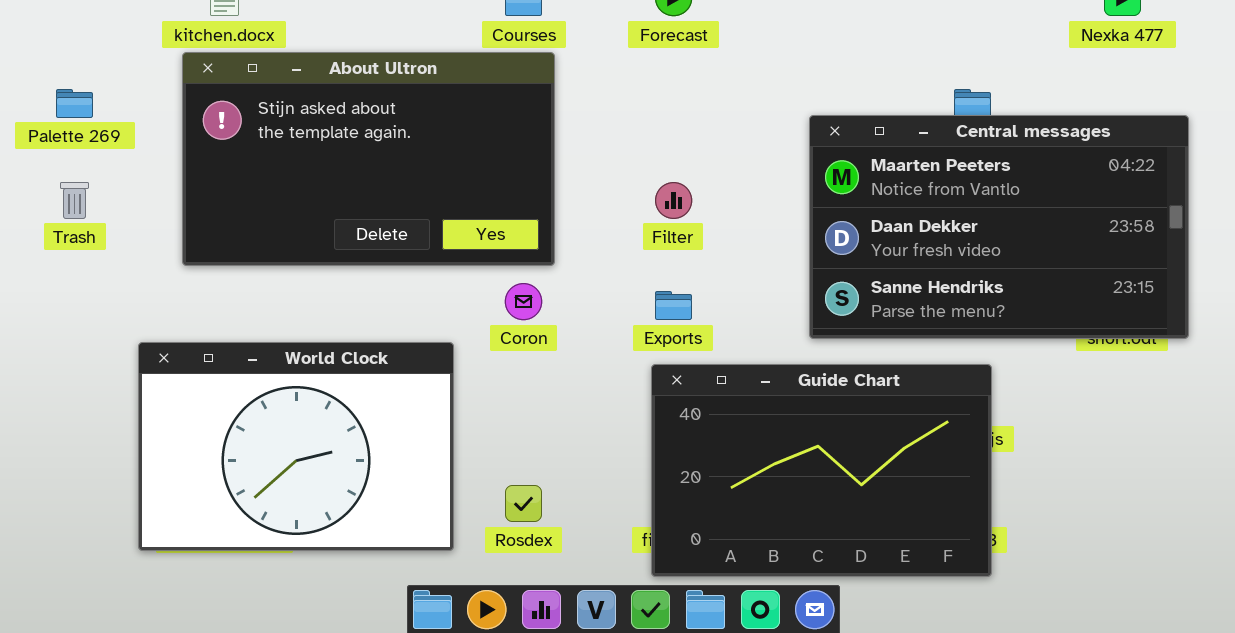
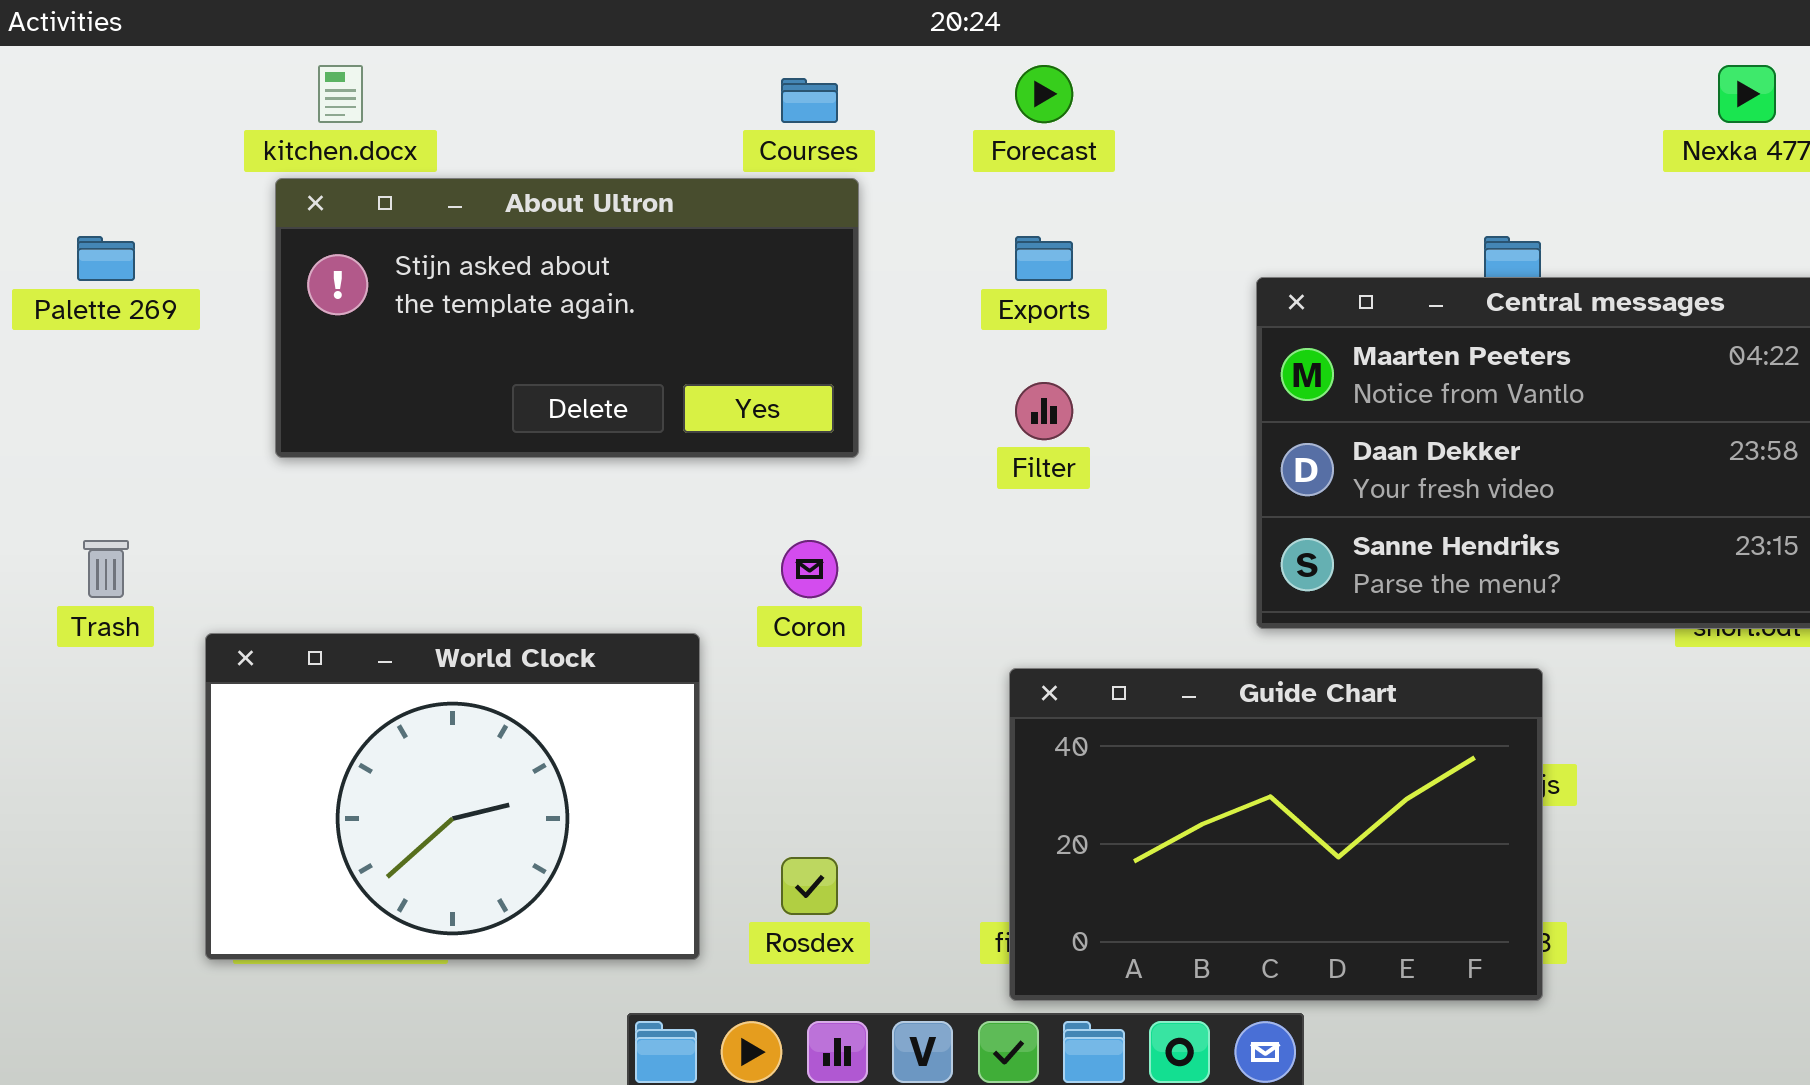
About Ultron: [182,52,555,266] -> [275,178,859,458], resized
Trash: [60,182,89,219] -> [83,540,129,598], moved
Exports: [655,291,692,320] -> [1015,236,1073,281], moved

